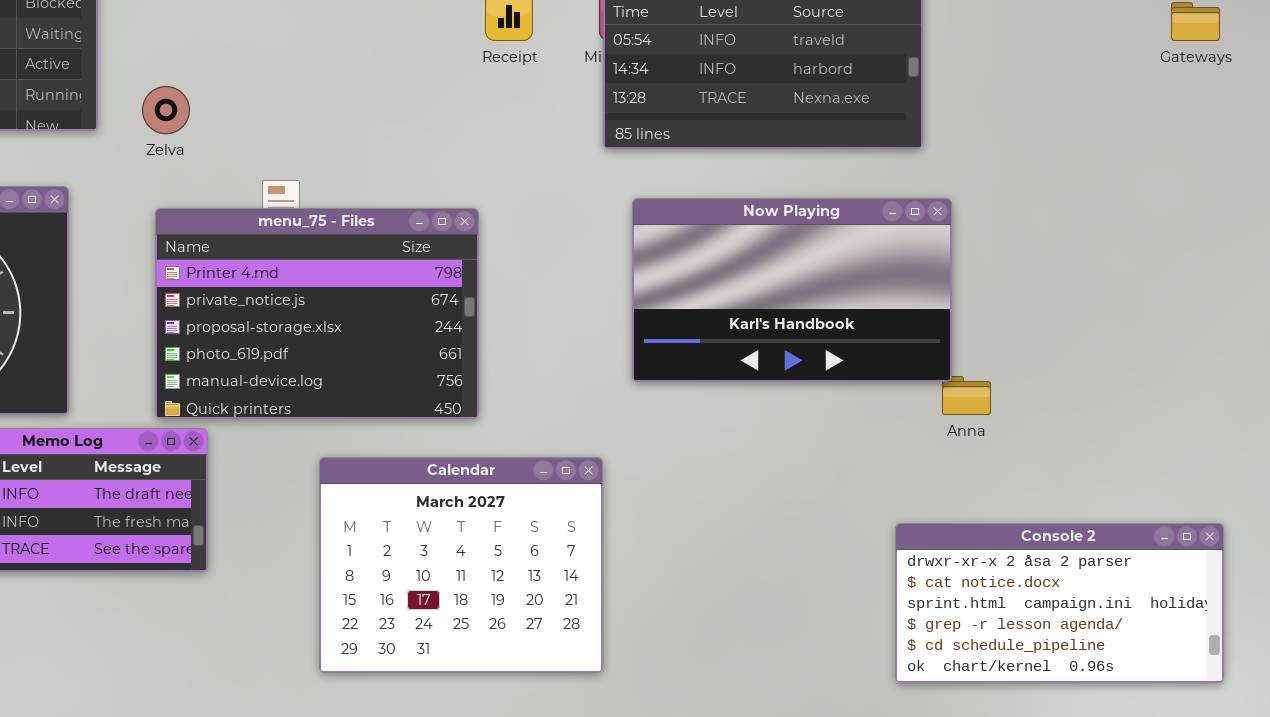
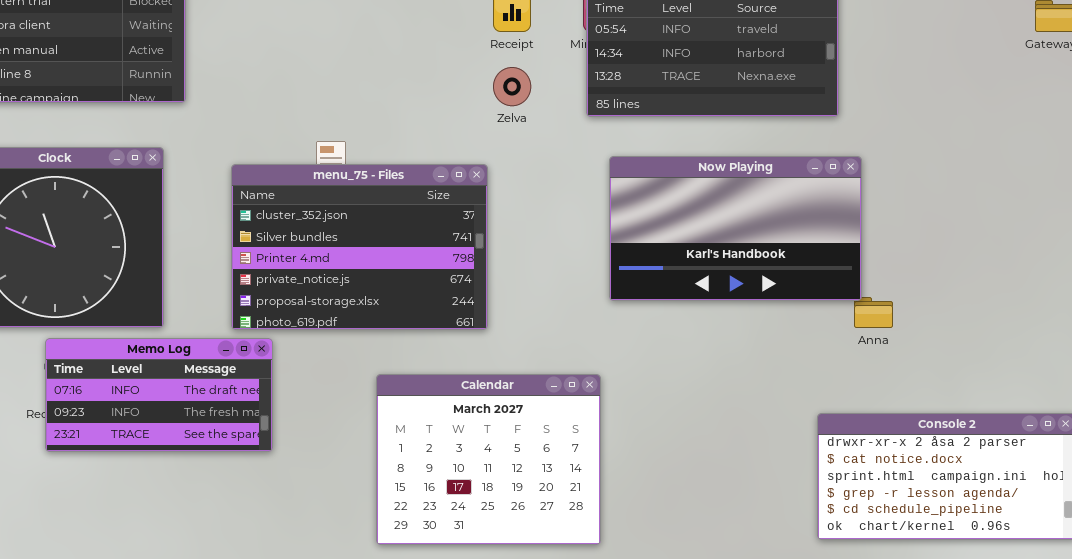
Zelva: [142,86,190,134] -> [493,67,531,106], moved
menu_75 - Files: [155,208,479,419] -> [231,164,488,330], scrolled up 2 rows
Calendar: [319,457,603,673] -> [376,374,601,545], moved

